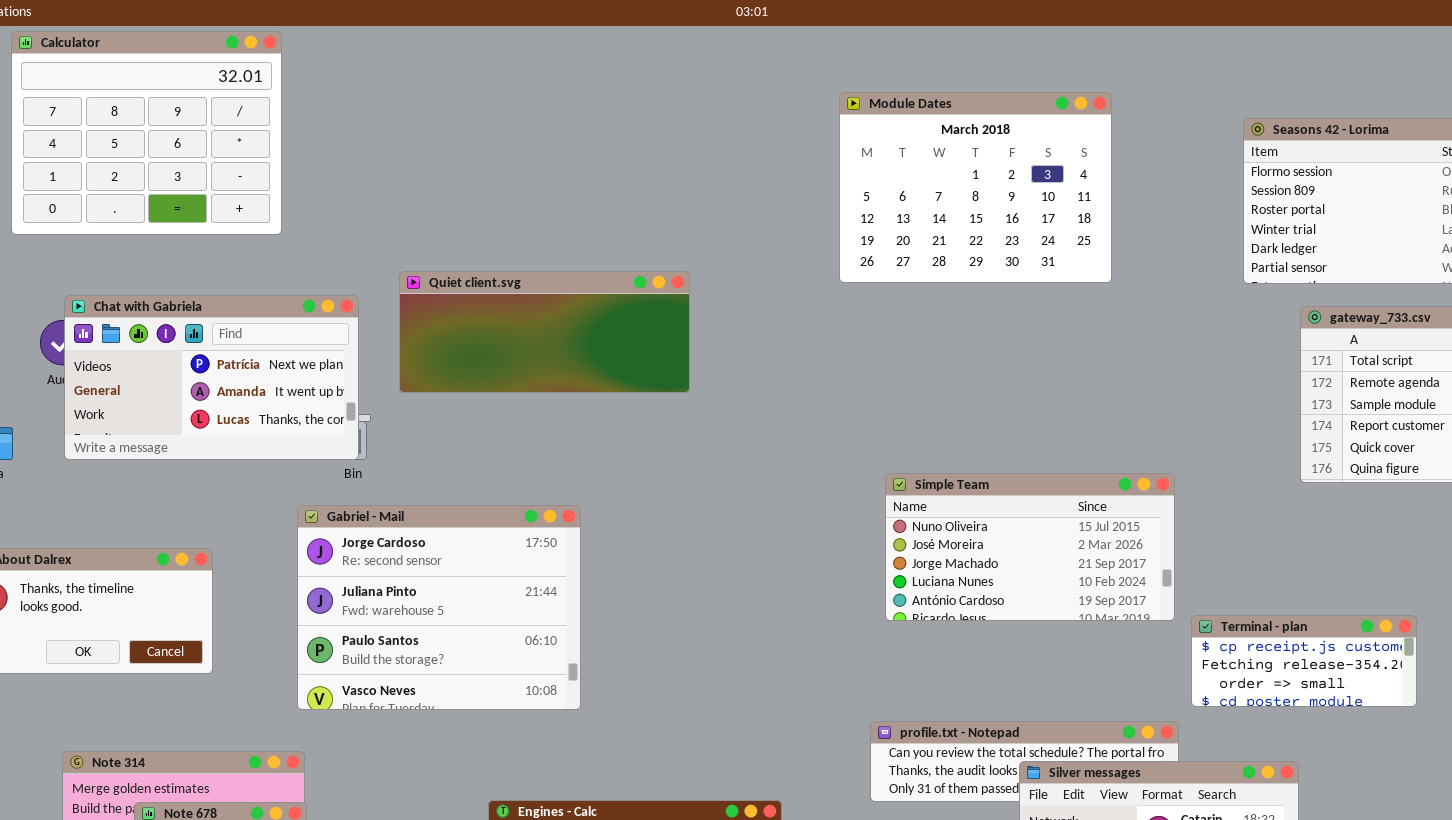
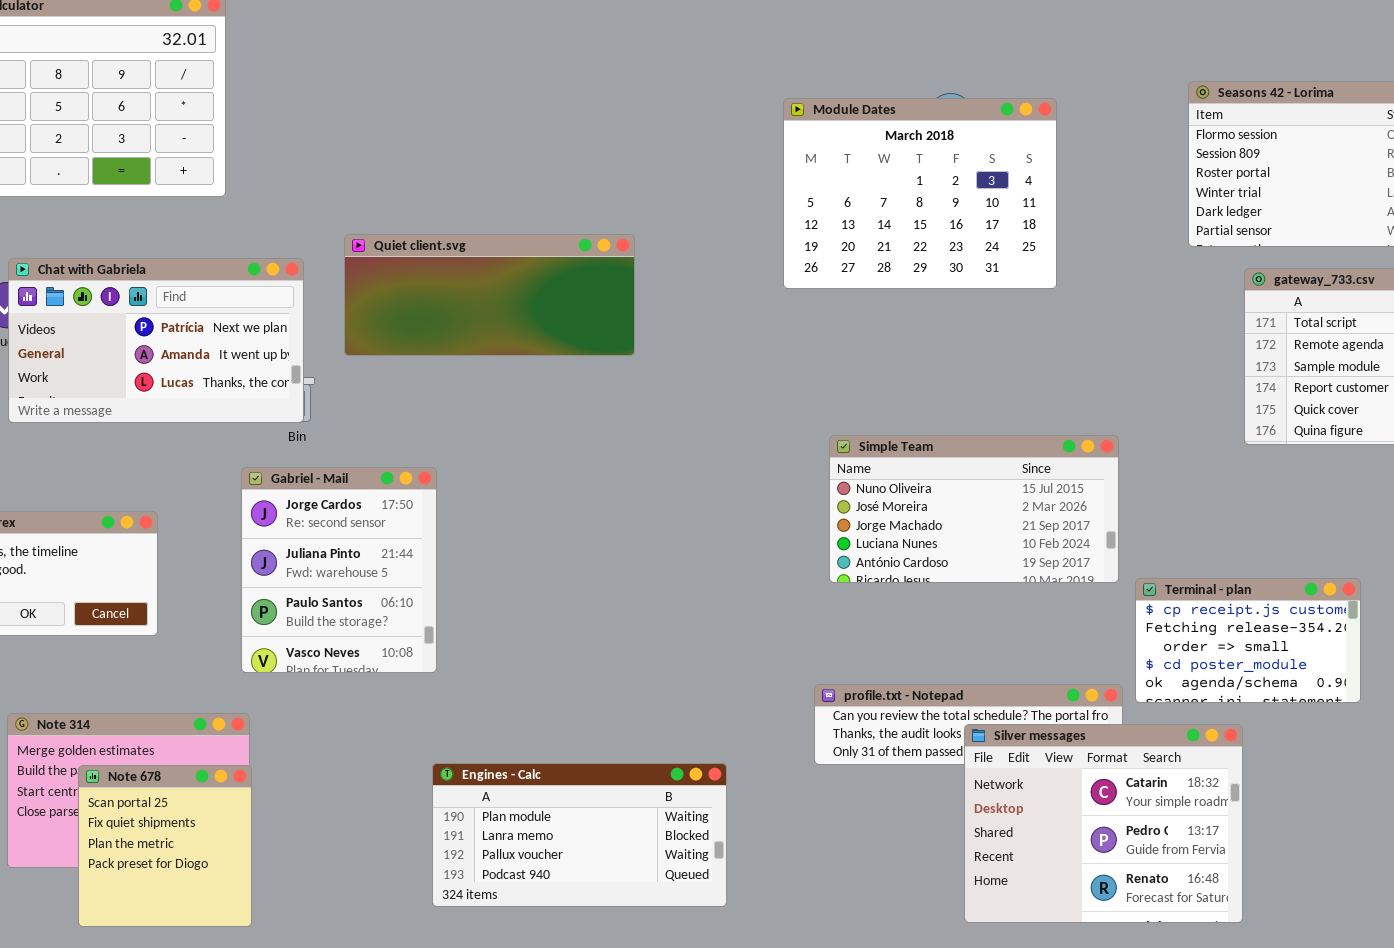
Module Dates: [839,92,1112,283] -> [783,98,1057,289], moved
Gabriel - Mail: [297,505,581,710] -> [241,467,437,673], resized
Terminal - plan: [1191,615,1417,707] -> [1135,578,1361,703], resized

